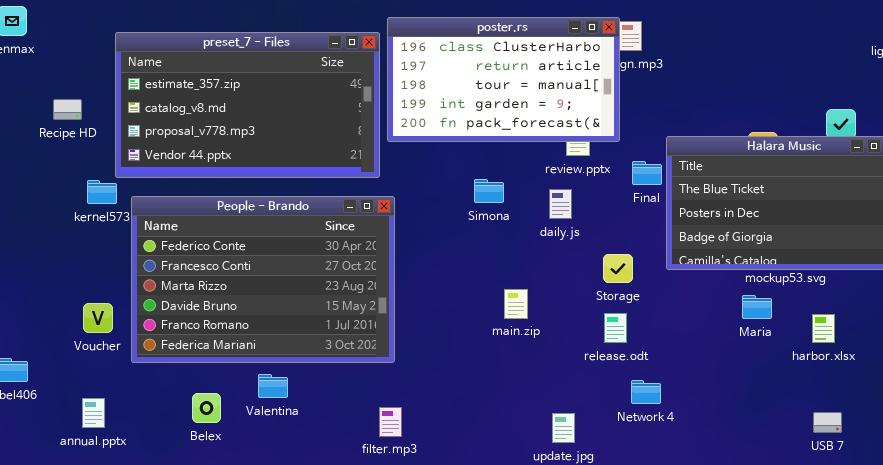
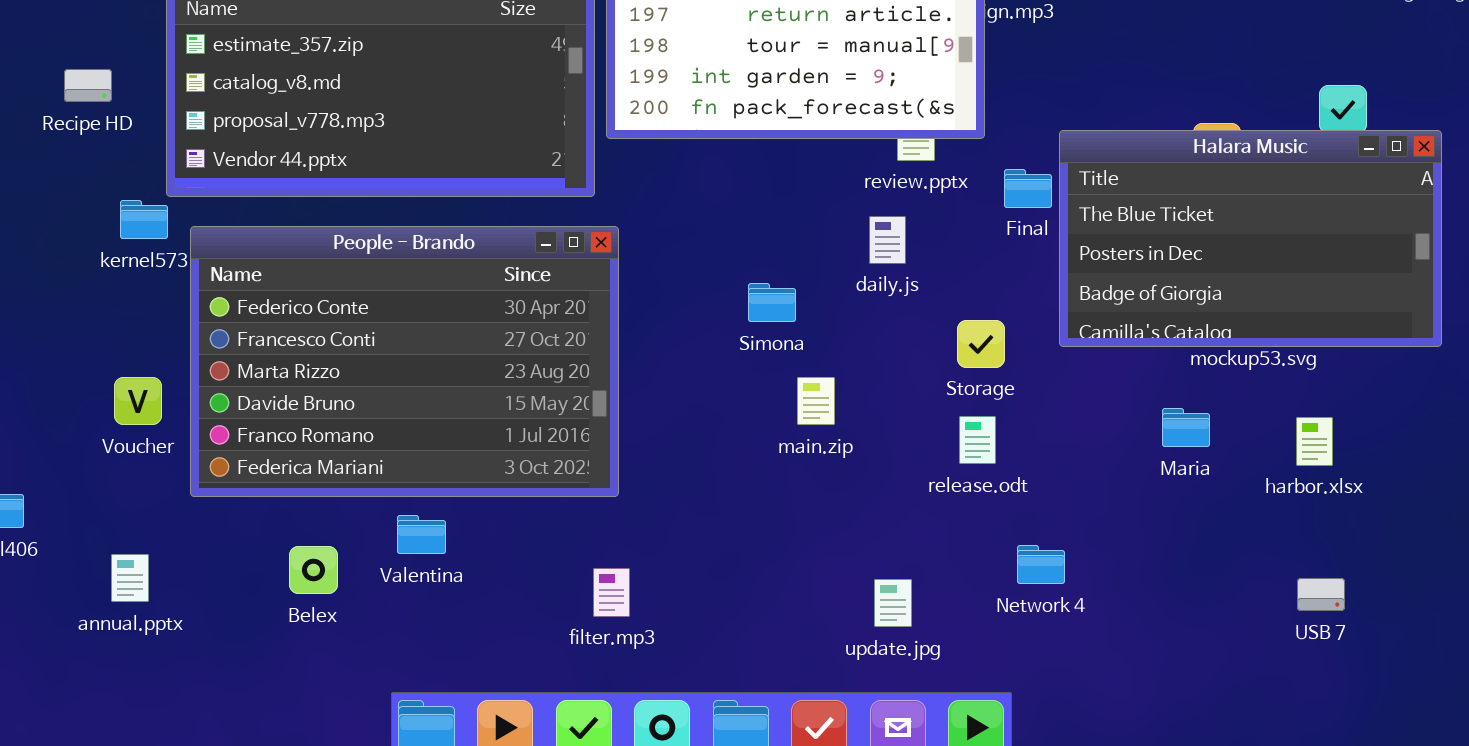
Simona: [474,179,504,203] -> [748,283,796,322], moved
Maria: [742,295,772,319] -> [1162,408,1210,447], moved
Voucher: [83,303,113,333] -> [114,377,162,425], moved
Network 4: [631,380,661,404] -> [1017,545,1065,584], moved

